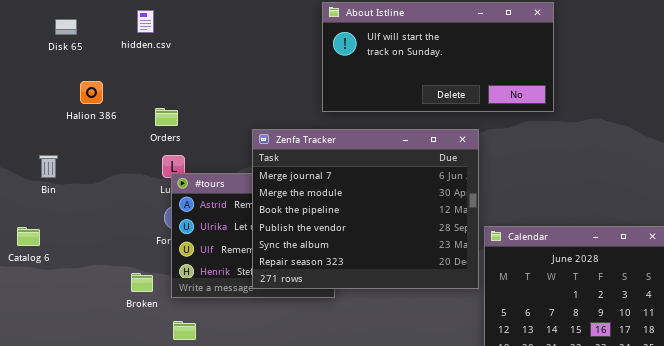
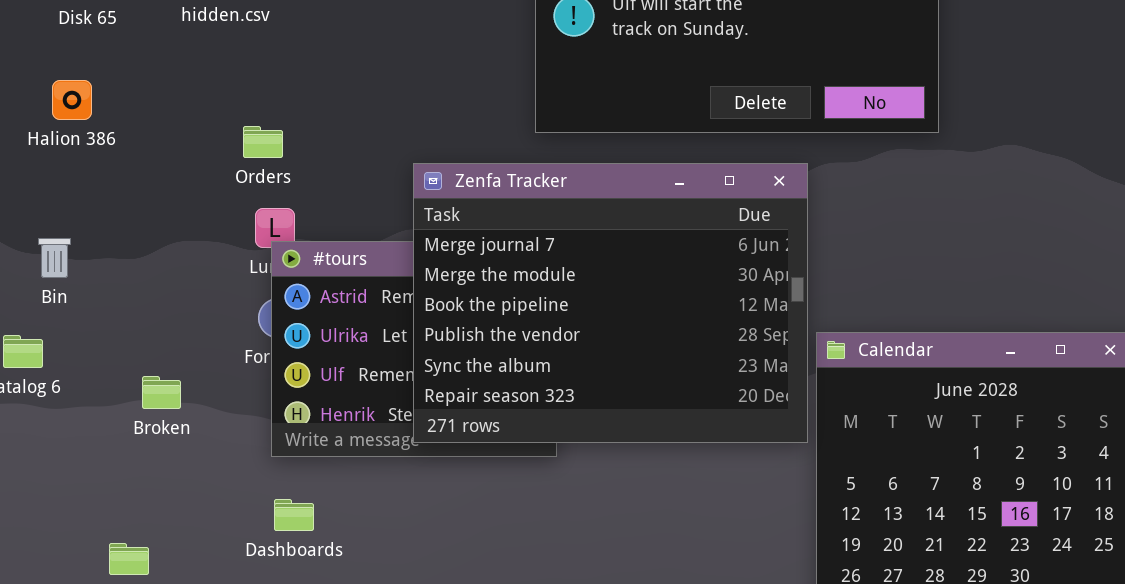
Halion 386: [80,81,103,104] -> [52,80,92,120], moved
Bin: [39,155,58,178] -> [38,238,71,278], moved
Broken: [131,273,153,292] -> [142,376,181,409], moved

